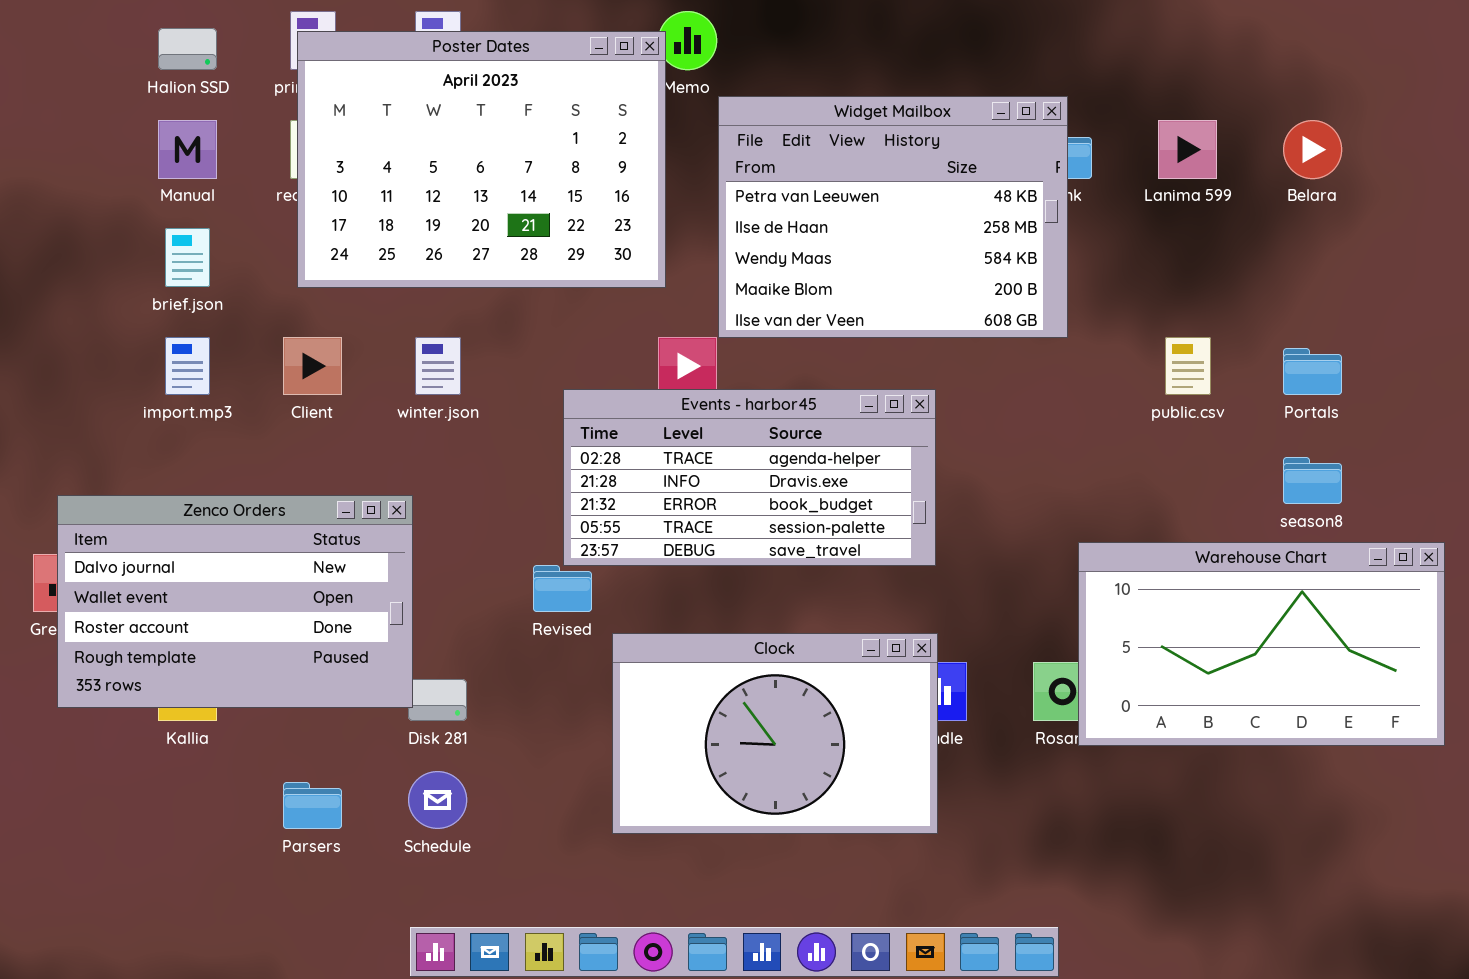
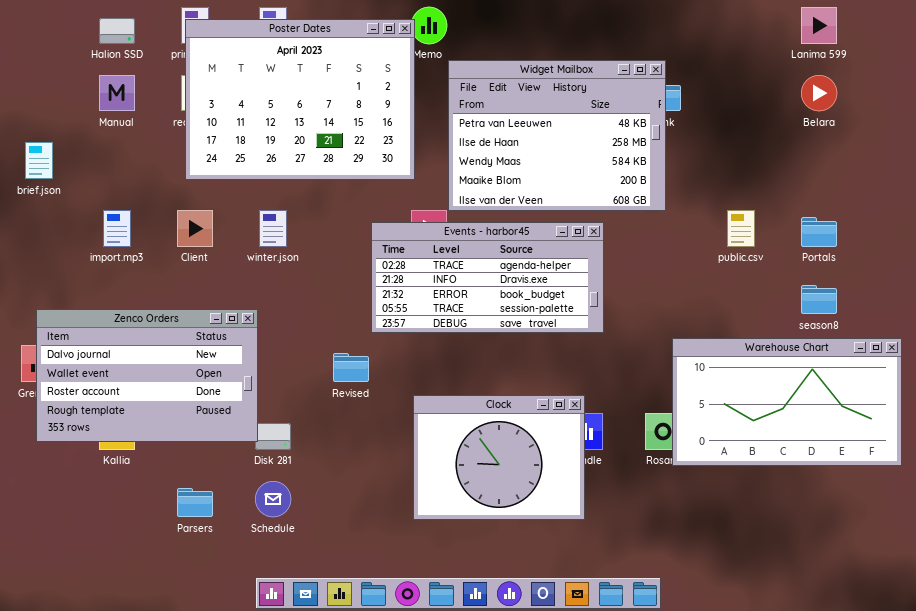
Lanima 599: [1158,120,1217,179] -> [801,7,837,44], moved
brief.json: [165,228,210,287] -> [25,142,53,179], moved
Events - harbor45: [563,389,936,566] -> [371,222,604,333], moved
Clock: [612,633,938,834] -> [413,395,585,520], resized

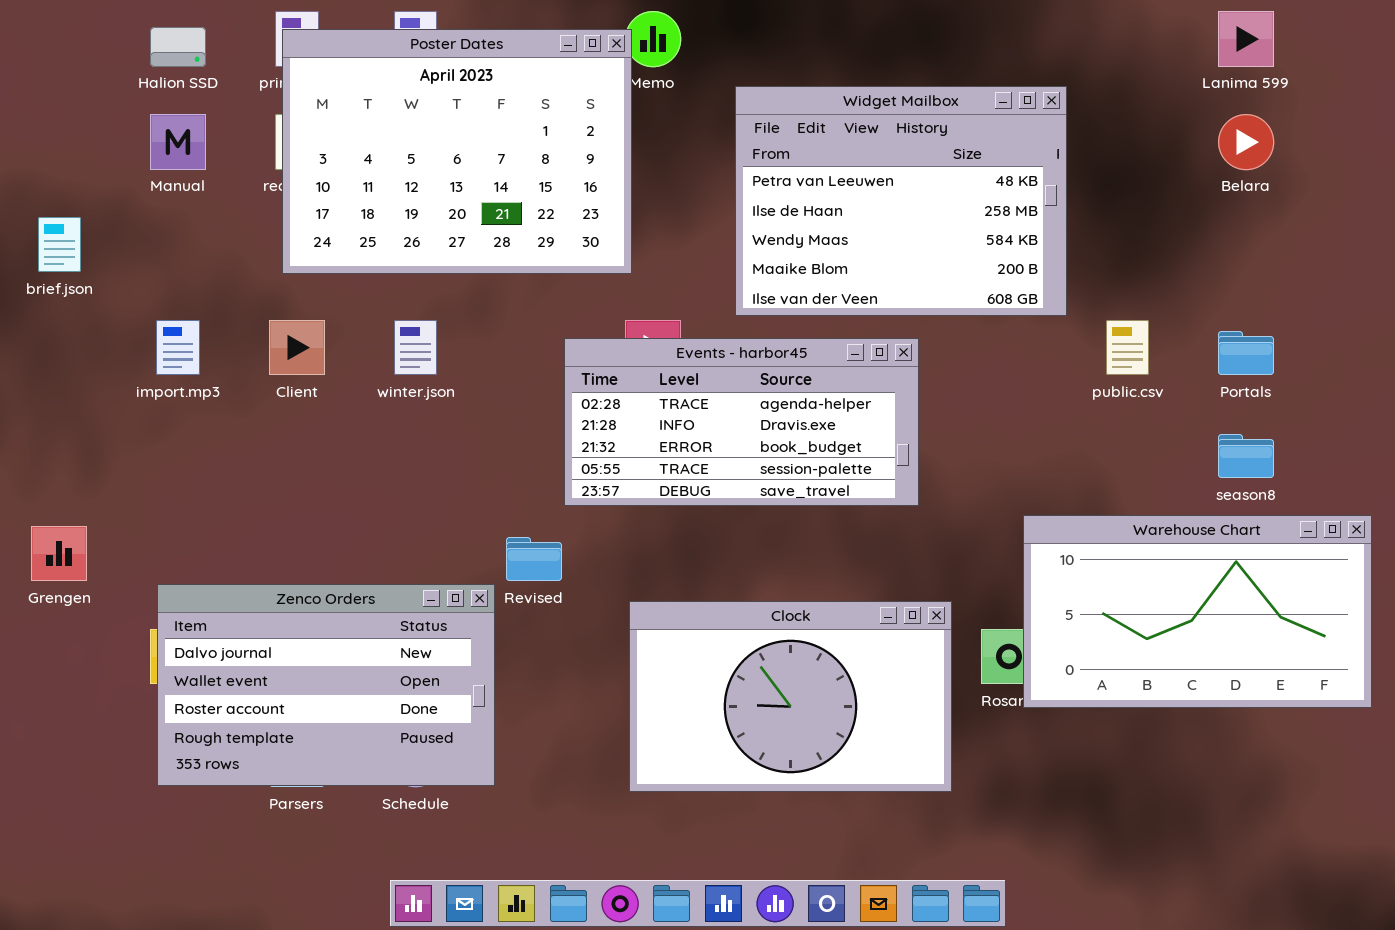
Widget Mailbox: [448,60,666,211] -> [735,86,1067,316], moved
Zenco Orders: [36,309,258,442] -> [157,584,495,786], moved
Clock: [413,395,585,520] -> [629,601,952,792], resized

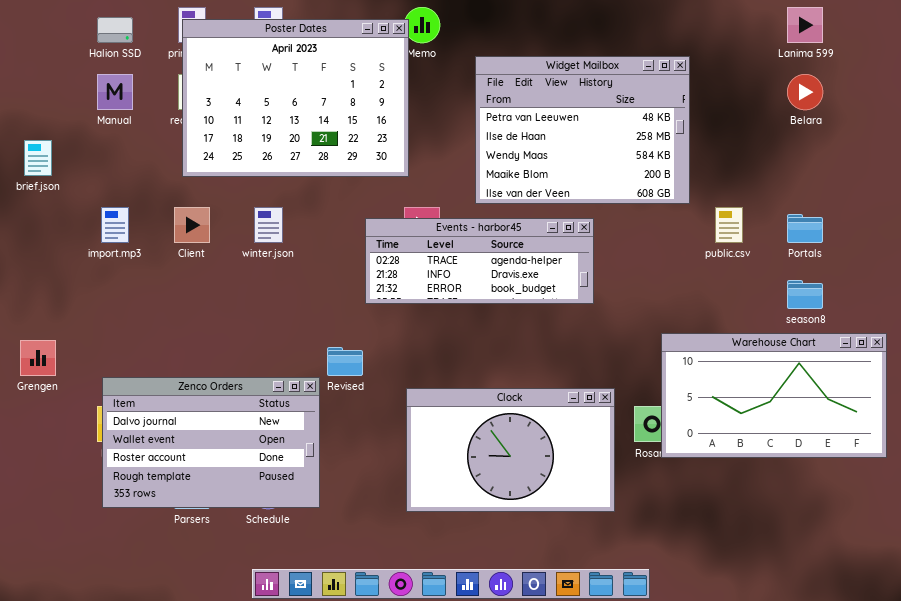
Events - harbor45: [564,338,919,506] -> [365,218,594,304], resized

